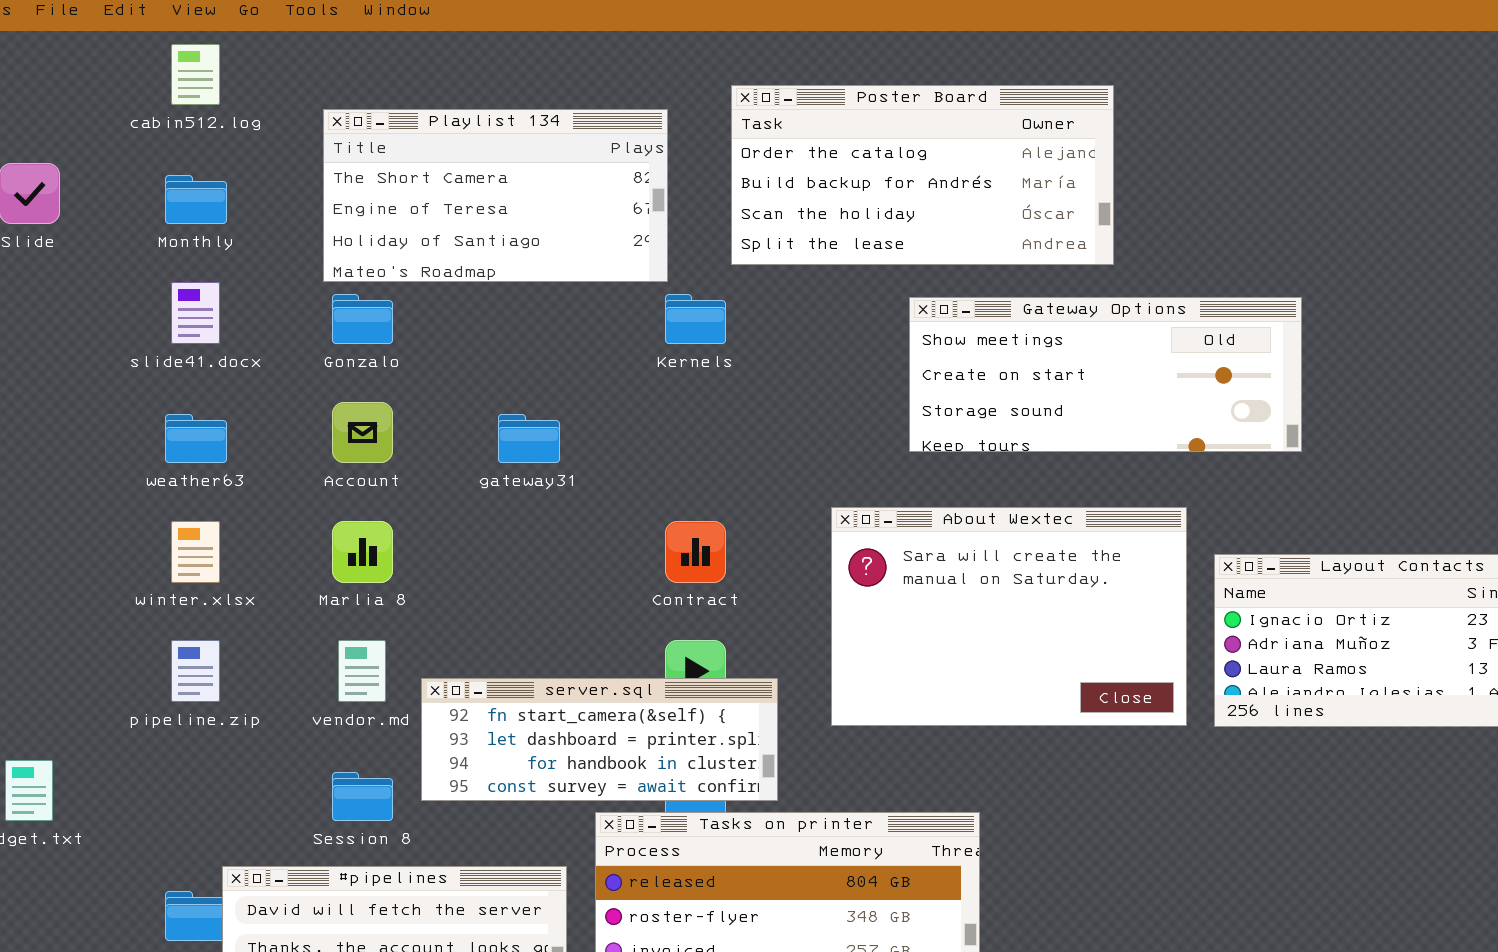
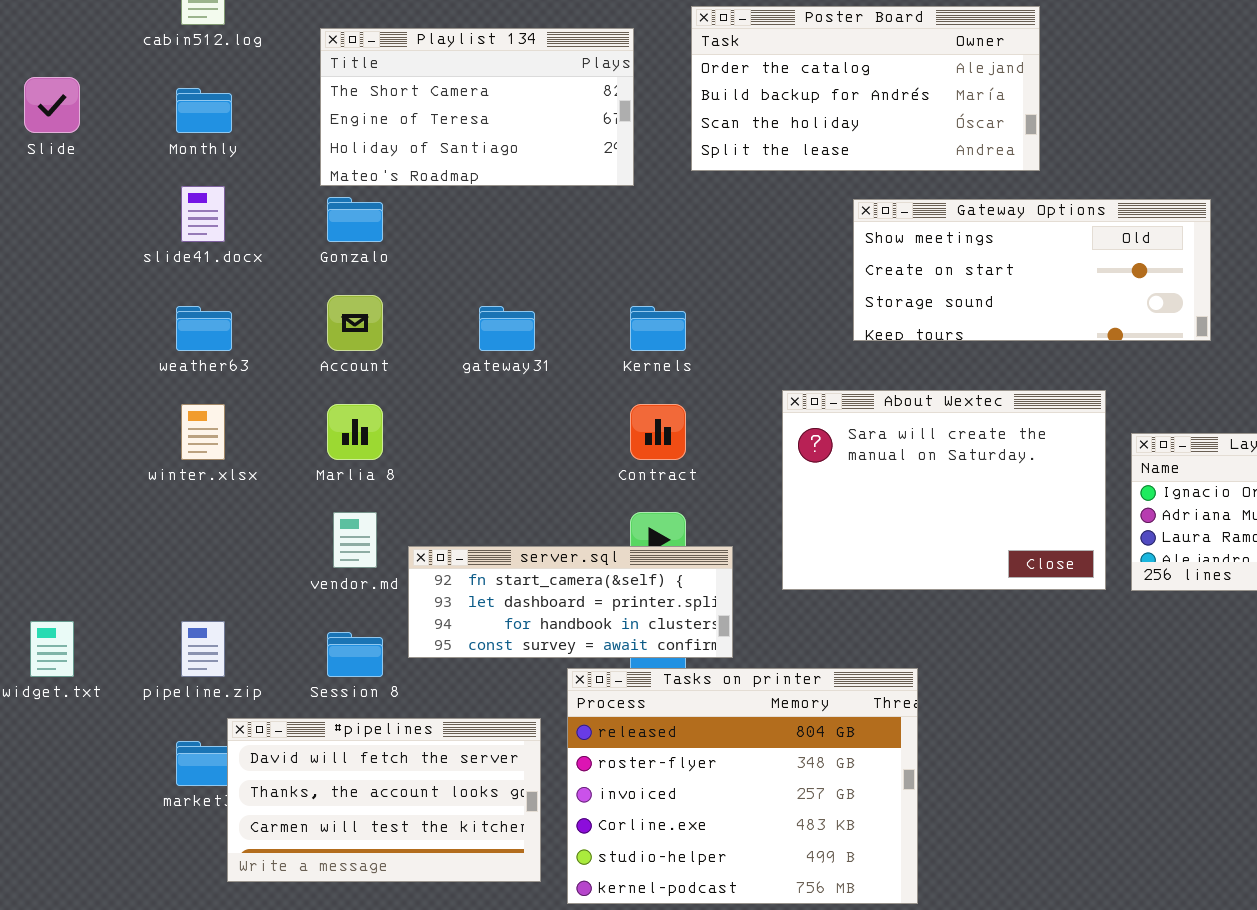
Kernels: [665,294,726,344] -> [630,306,686,351], moved
pipeline.zip: [171,640,220,702] -> [181,621,225,677], moved

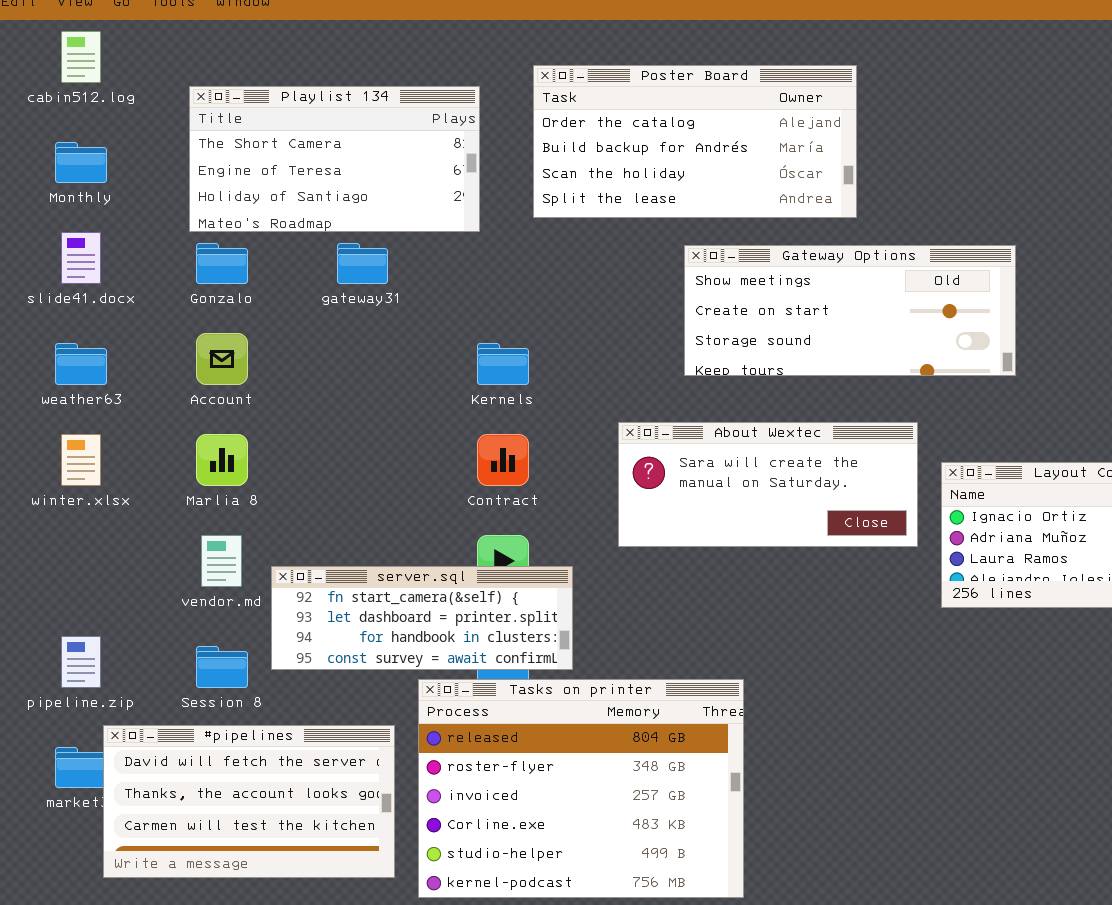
gateway31: [479,306,535,351] -> [337,243,388,284], moved
About Wextec: [782,390,1106,590] -> [618,422,918,547], resized

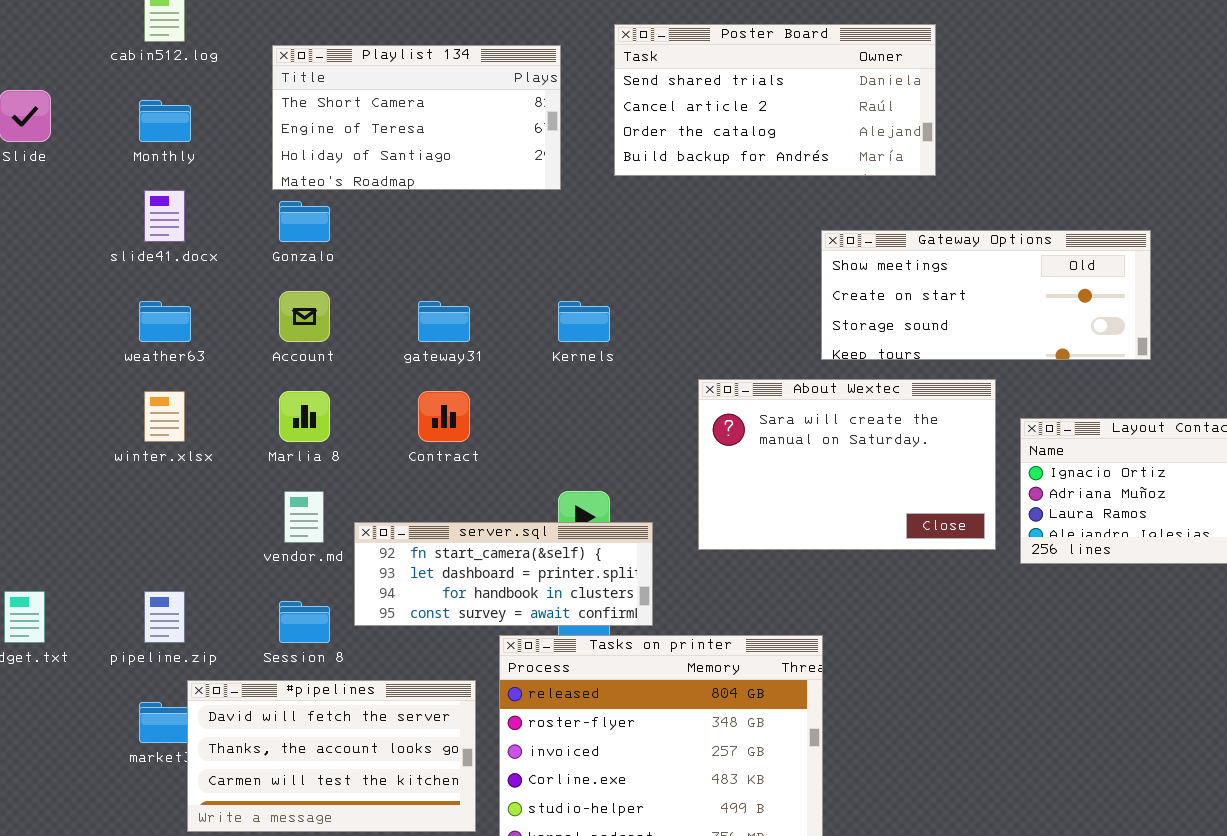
Poster Board: [533,65,857,218] -> [614,24,936,176], scrolled up 2 rows
gateway31: [337,243,388,284] -> [418,301,470,342], moved
Gateway Options: [684,245,1016,376] -> [821,230,1151,360], moved
About Wextec: [618,422,918,547] -> [698,379,996,550], resized
Contract: [477,434,529,486] -> [418,391,470,442], moved

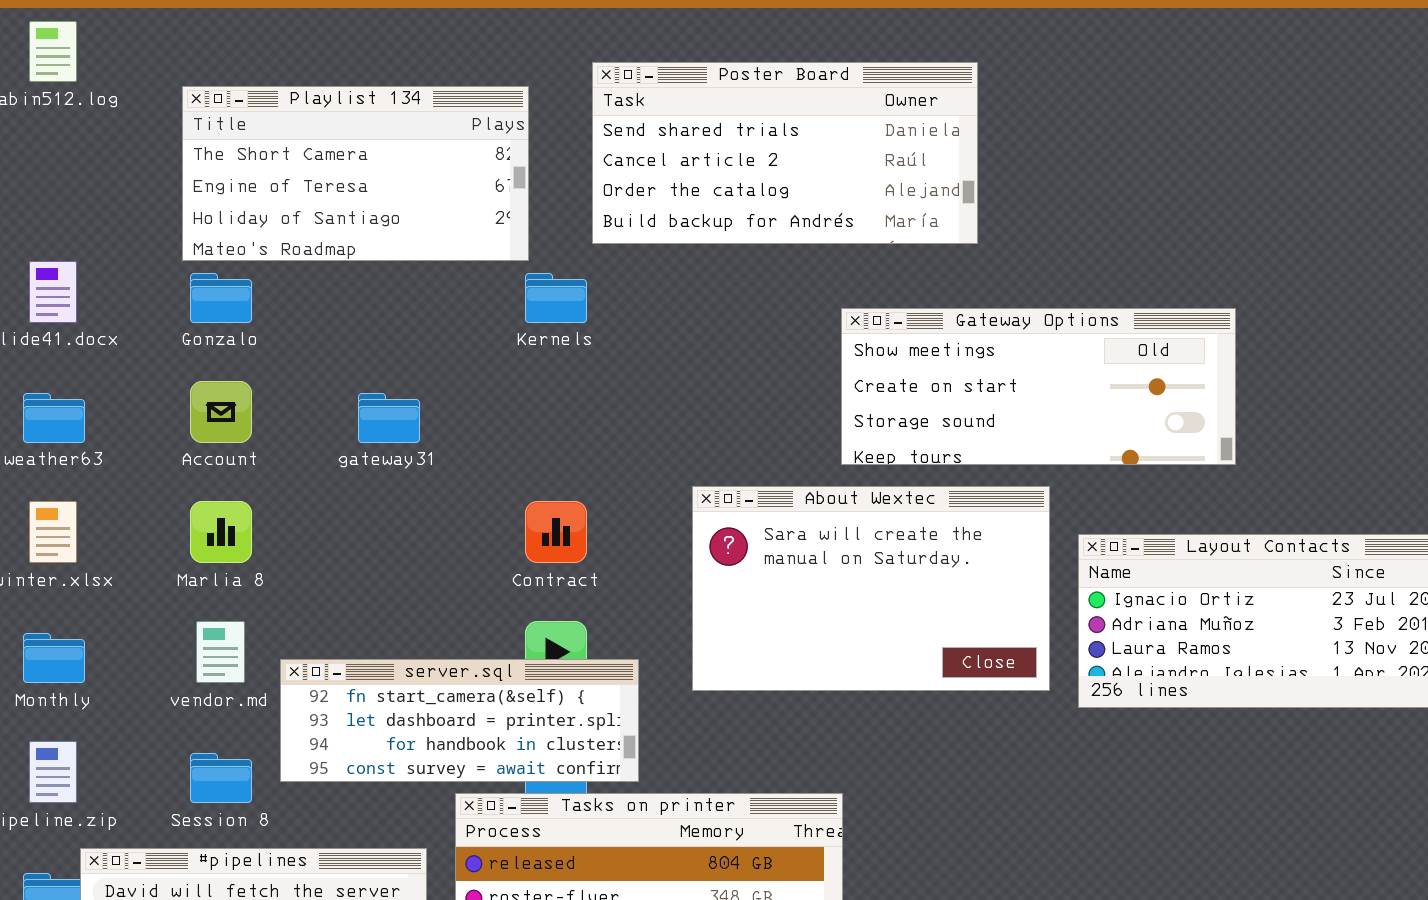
Monthly: [139,100,191,142] -> [23,633,85,683], moved
Kernels: [558,301,610,342] -> [525,273,587,323], moved
Contract: [418,391,470,442] -> [525,501,587,563], moved

